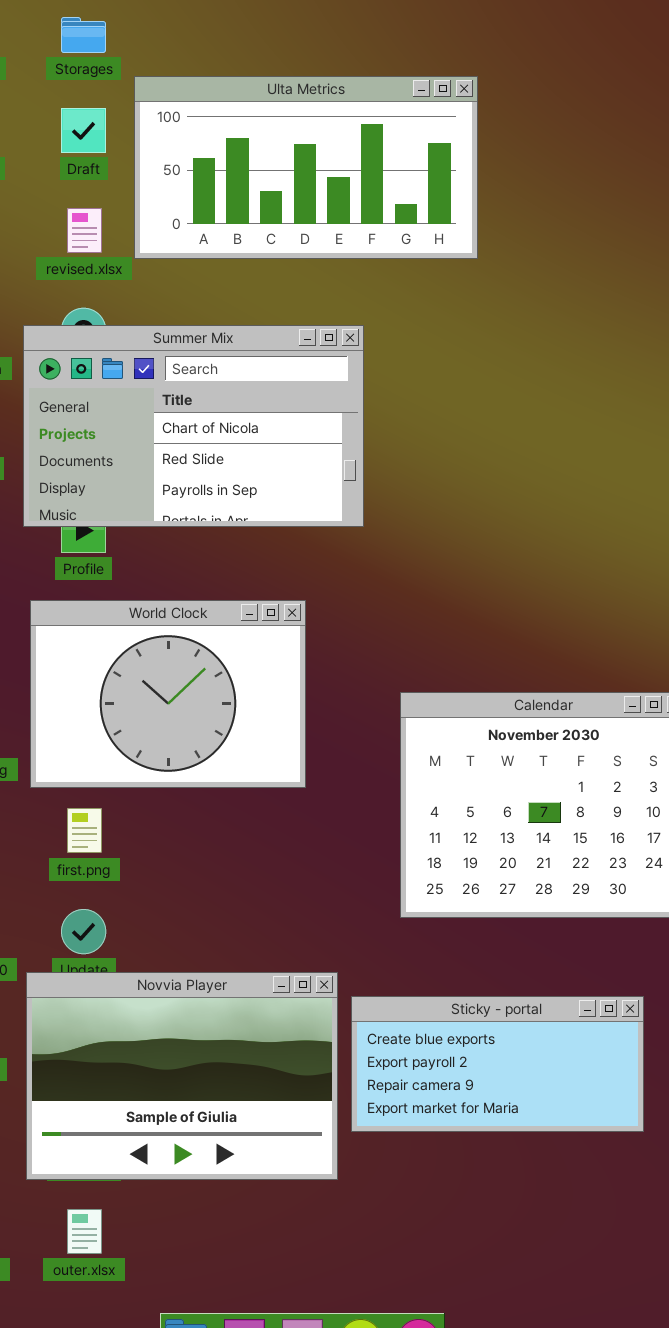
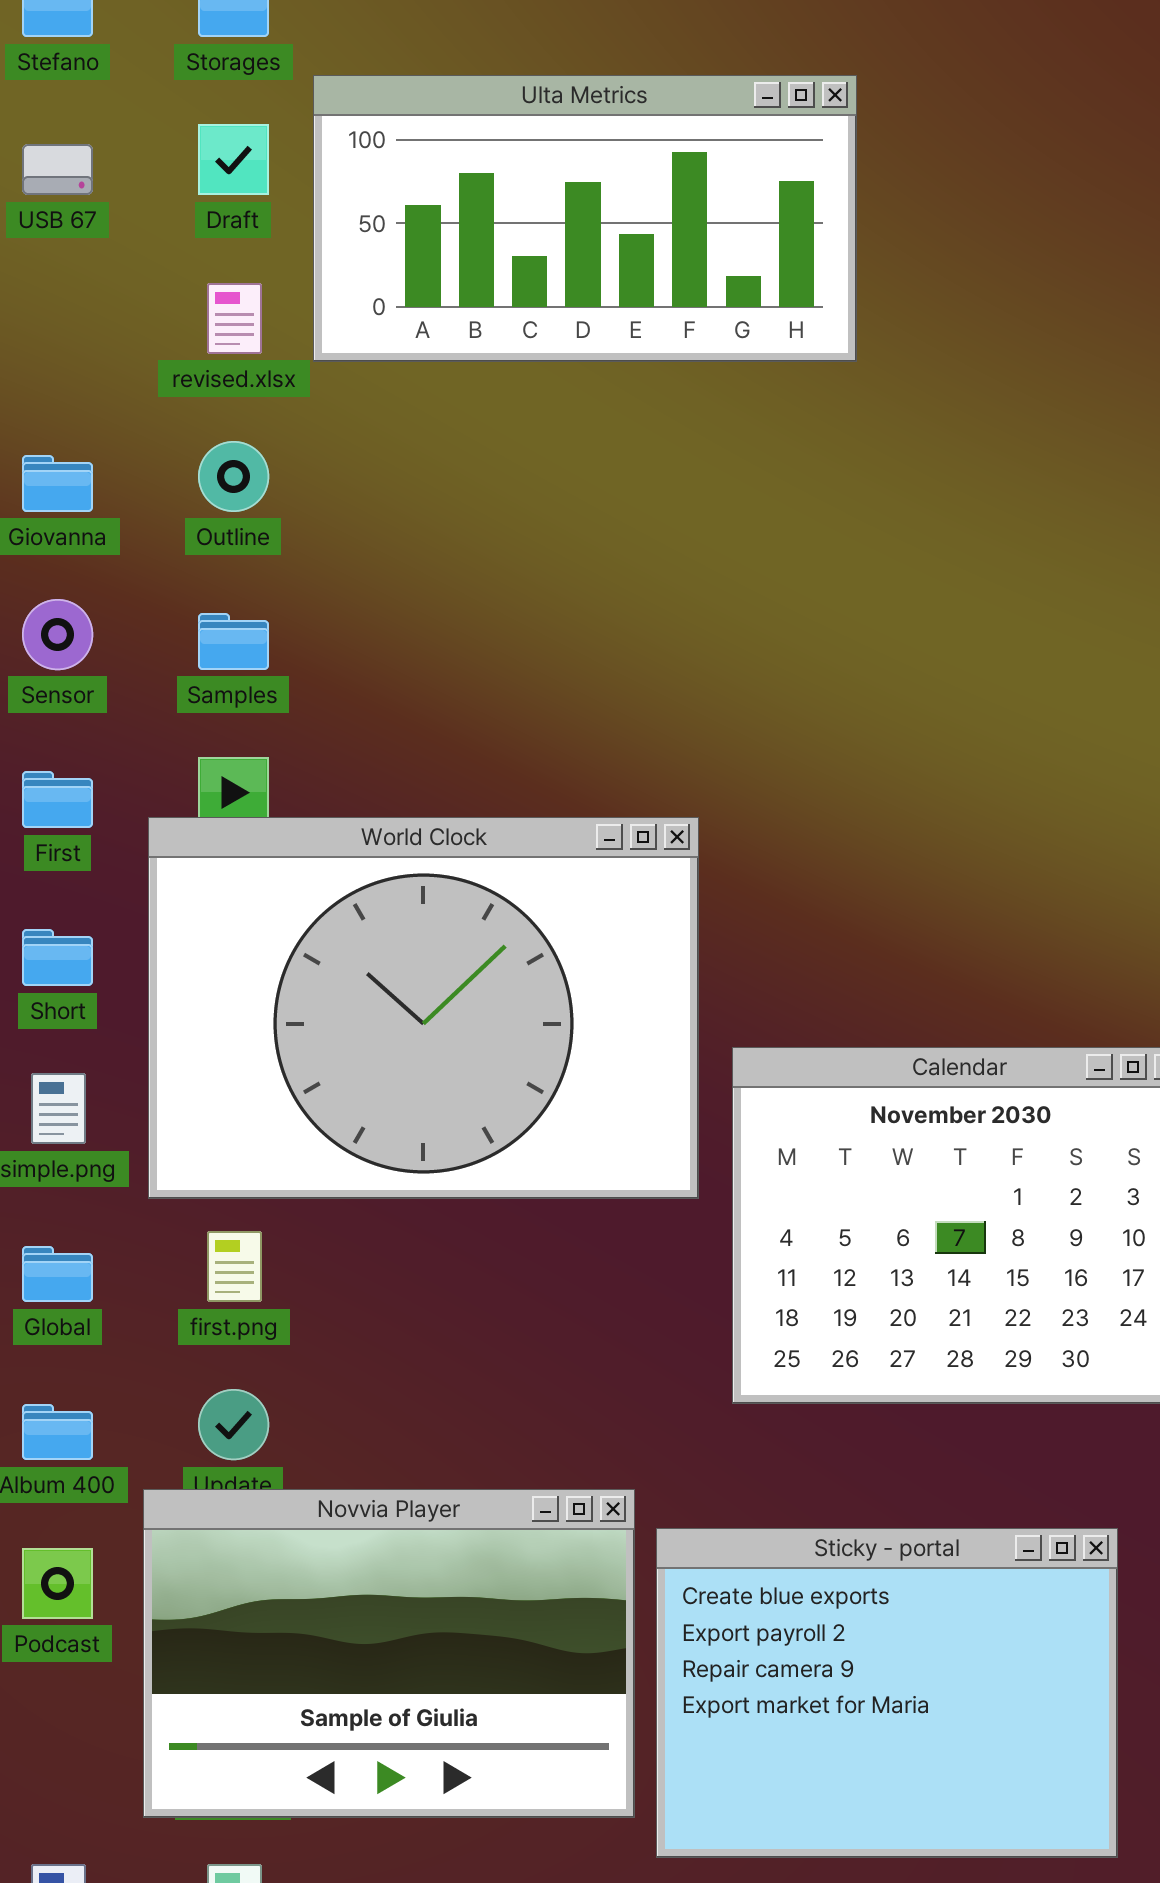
Summer Mix: [23,325,364,527] -> none, closed
World Clock: [30,600,306,788] -> [148,817,699,1199], resized
Sticky - portal: [351,996,644,1132] -> [656,1528,1118,1858], resized

